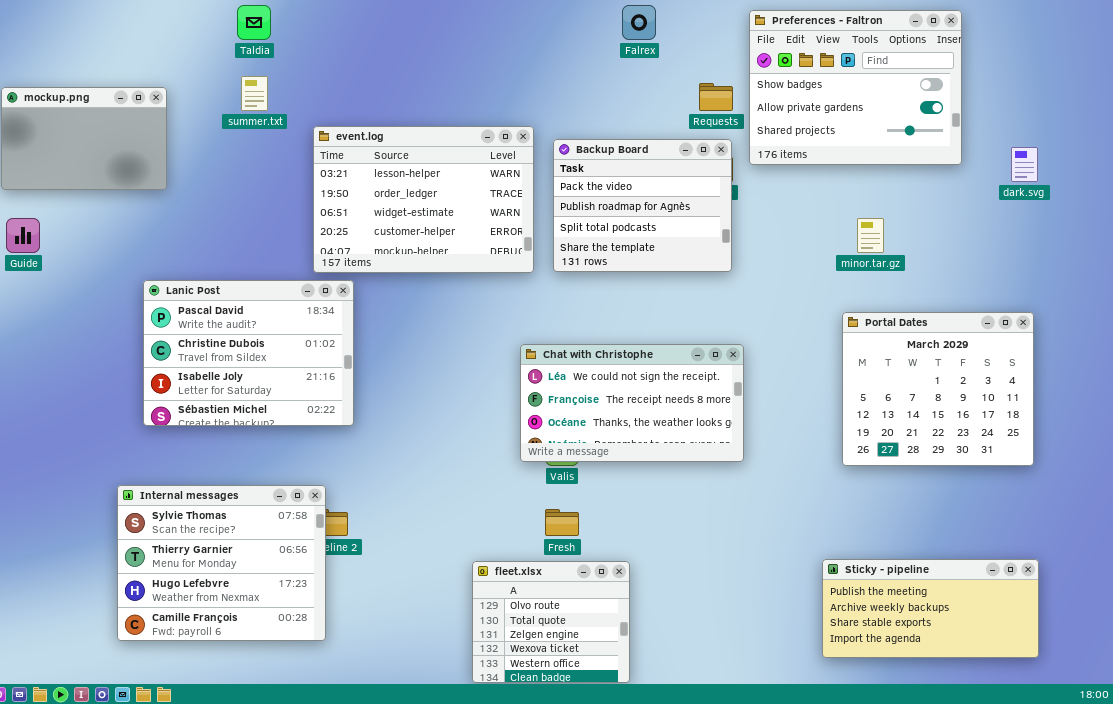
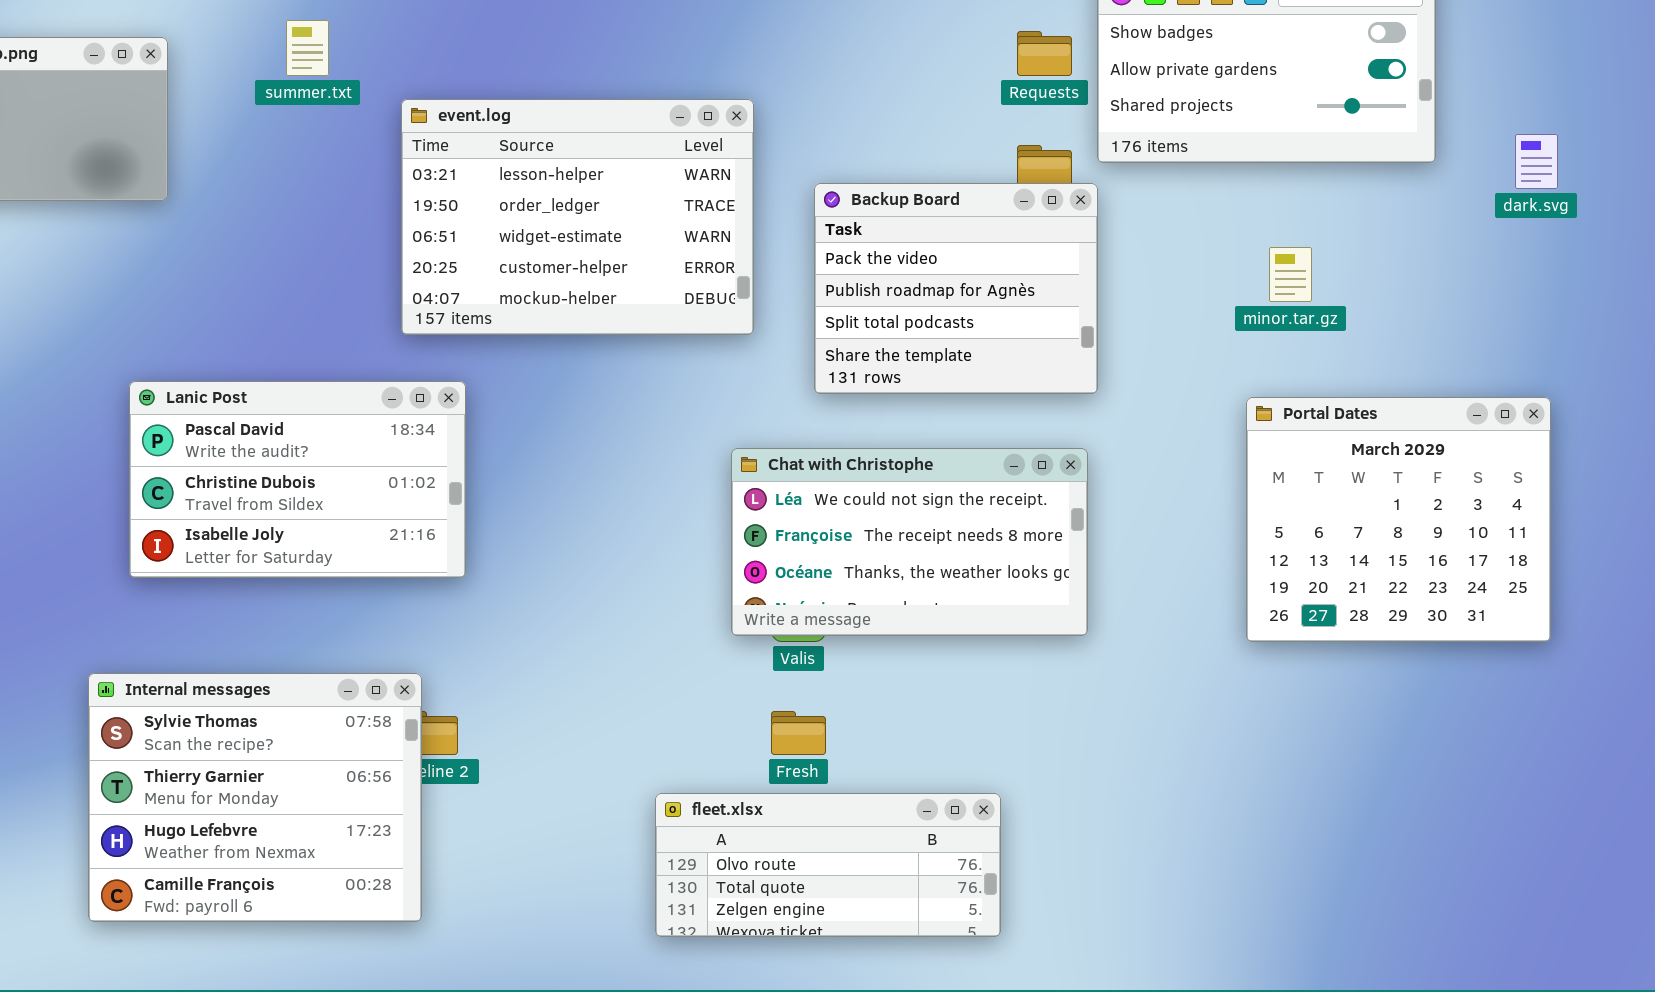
Backup Board: [553,139,732,272] -> [814,183,1098,394], moved
Lanic Post: [143,280,354,426] -> [129,381,466,578], resized
Sticky - pipeline: [822,559,1039,658] -> none, closed
fleet.xlsx: [472,561,630,683] -> [655,793,1001,937], resized

